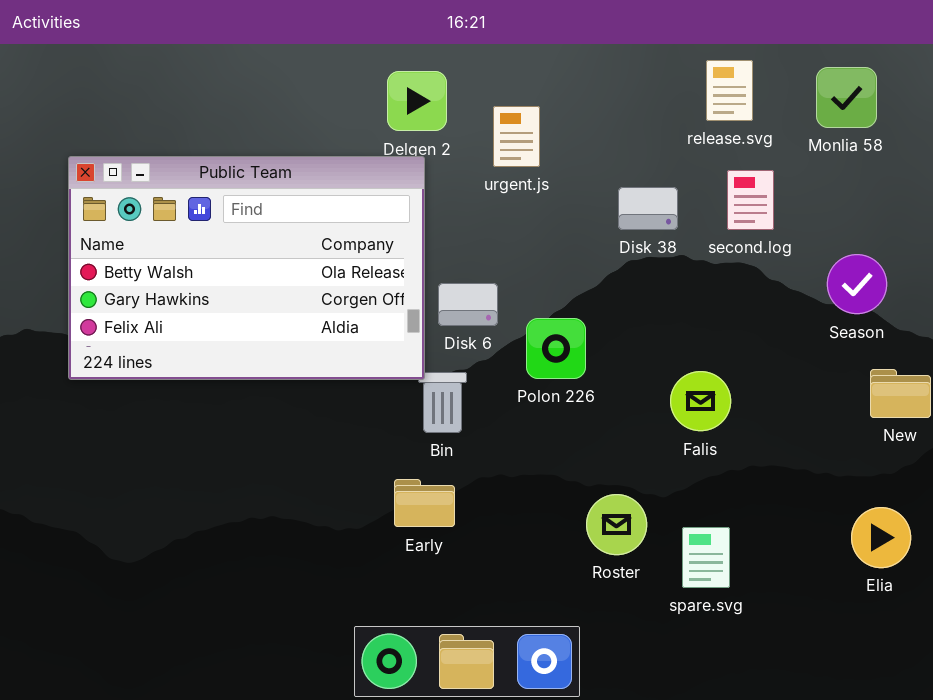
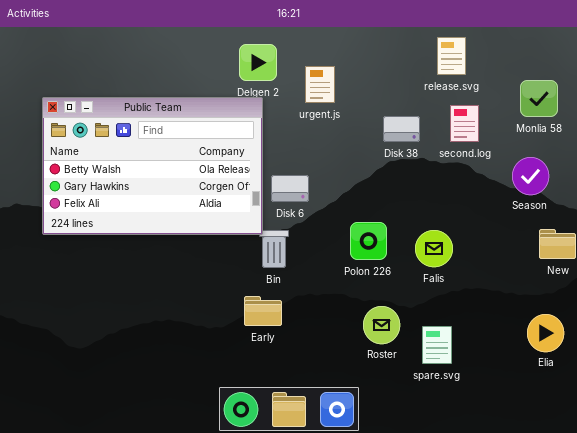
Monlia 58: [816,67,877,128] -> [520,80,558,117], moved
Polon 226: [526,318,586,379] -> [350,222,387,260], moved

